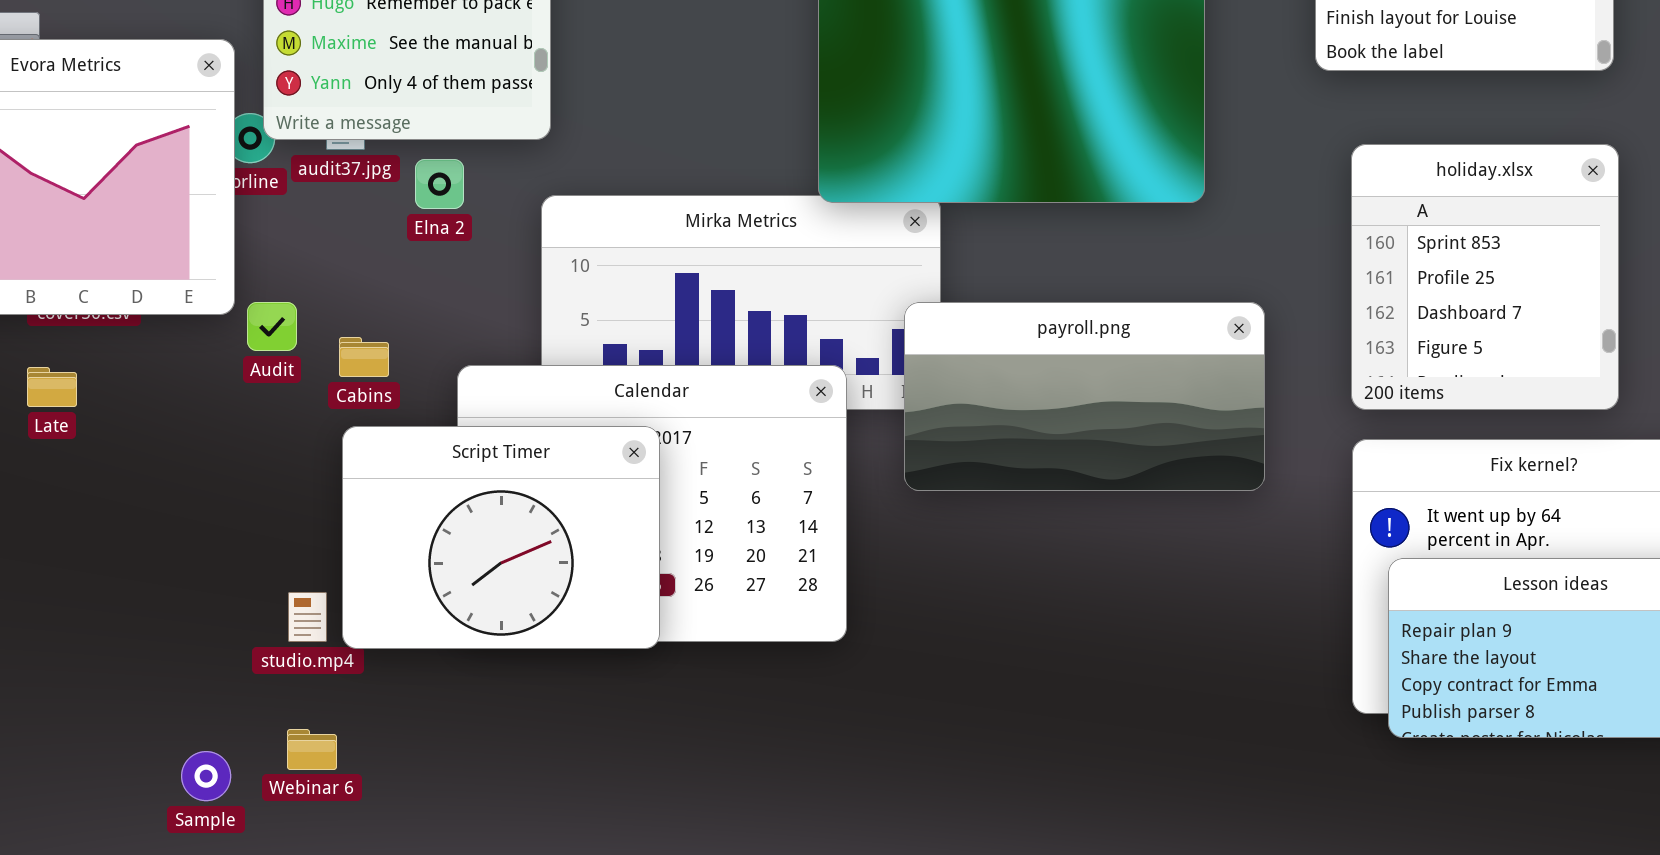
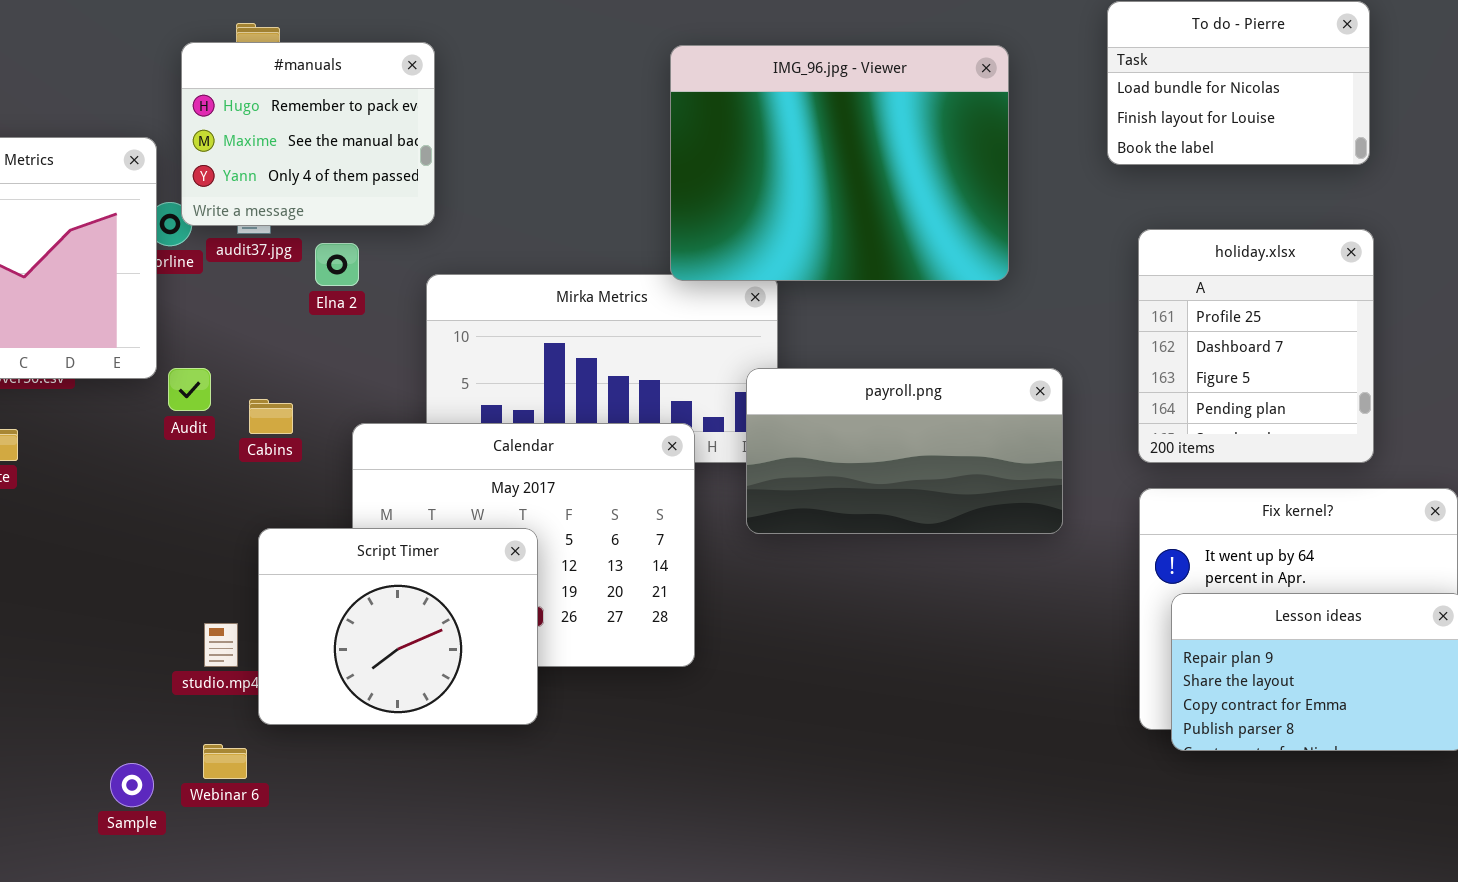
holiday.xlsx: [1351,144,1619,410] -> [1138,229,1374,463], scrolled down 1 row
Script Timer: [342,426,660,649] -> [258,528,538,725], moved

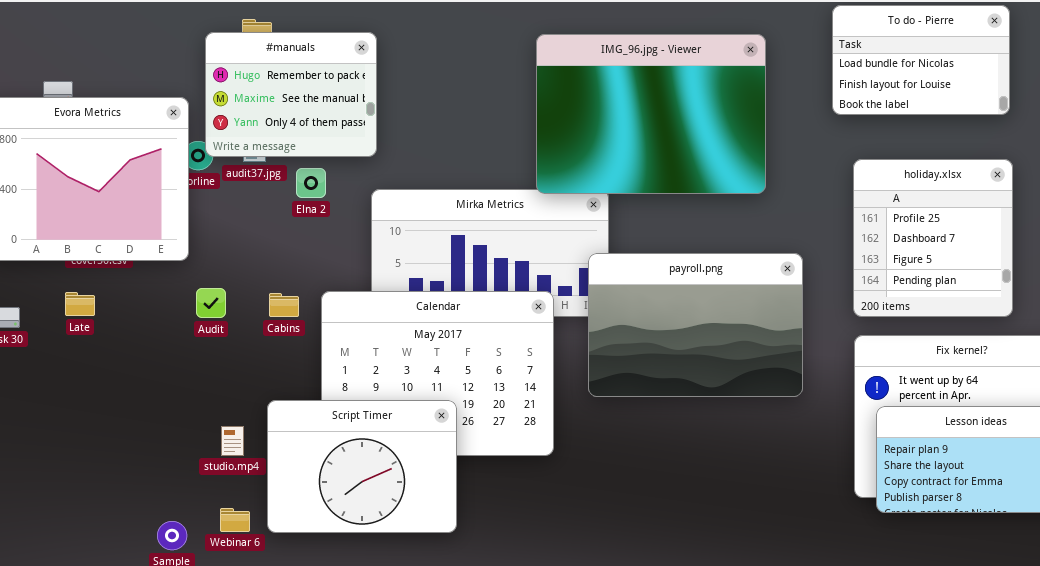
Audit: [168,368,211,411] -> [196,288,226,318], moved
payroll.png: [746,368,1063,534] -> [588,253,803,397], resized
Cabins: [249,399,293,434] -> [269,293,299,317], moved
Script Timer: [258,528,538,725] -> [267,400,457,533], moved

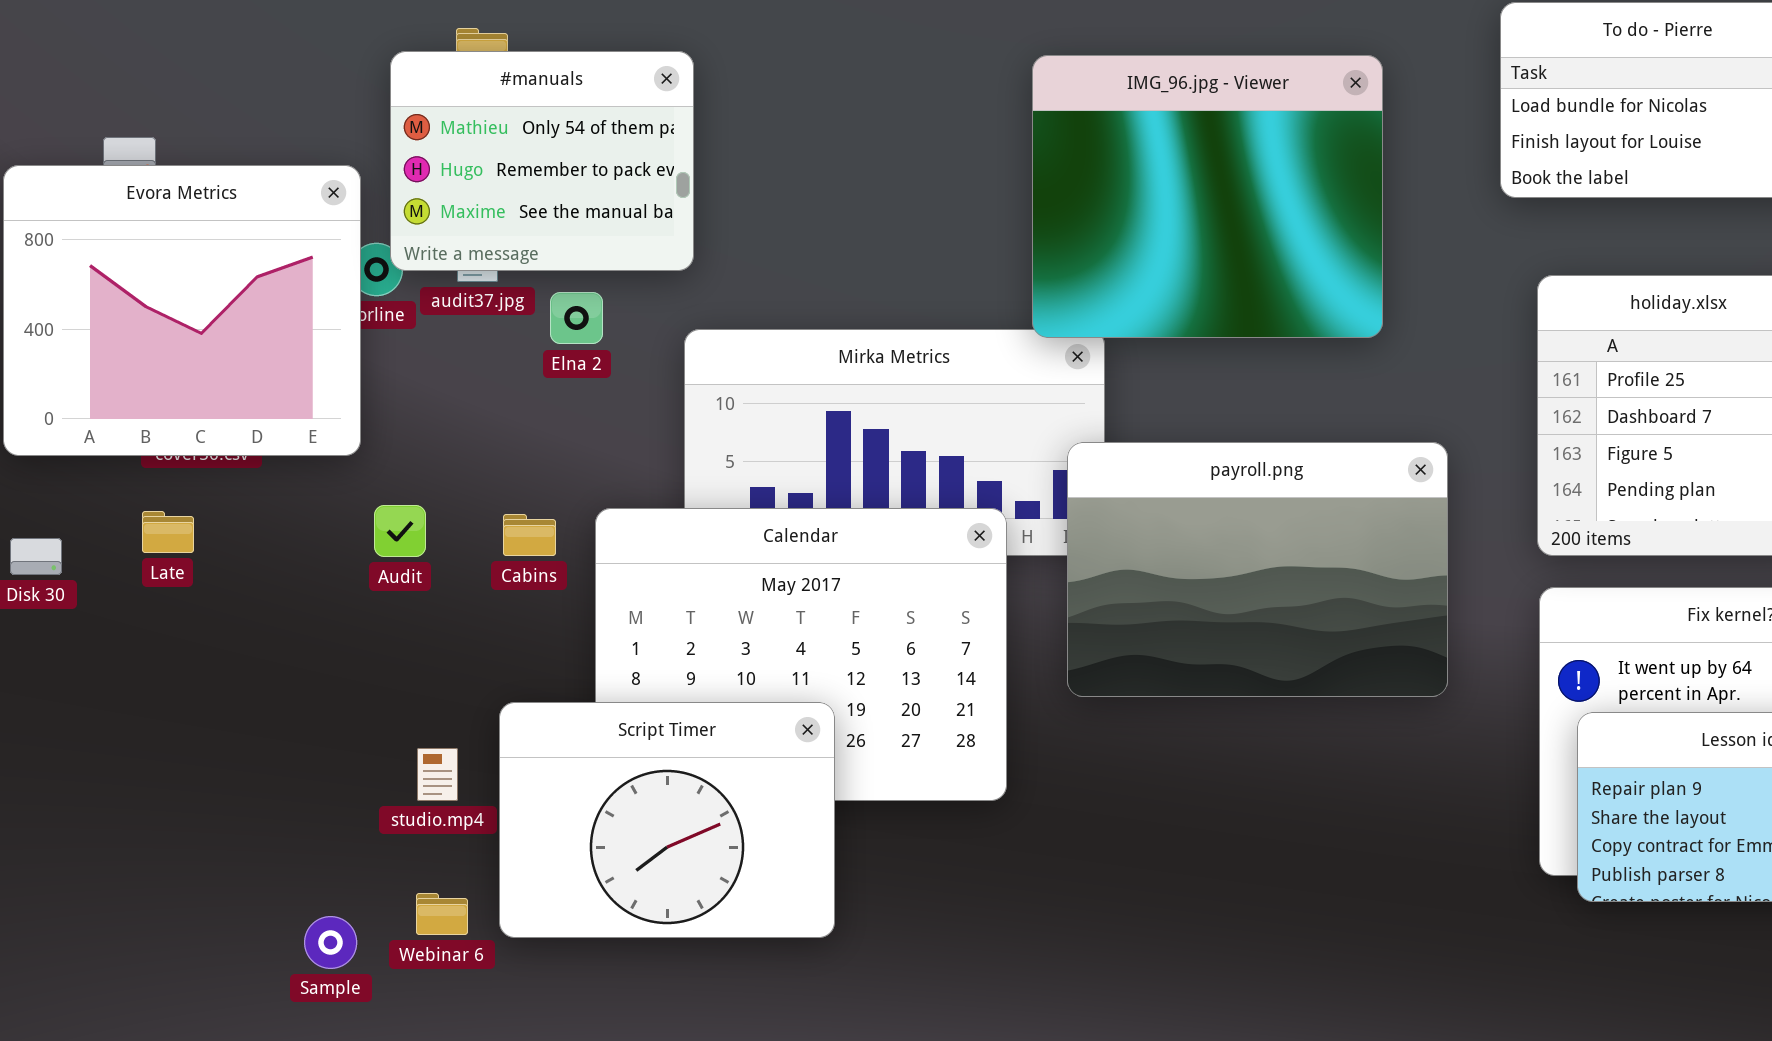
#manuals: [205,32,377,157] -> [390,51,694,271], scrolled up 1 row
IMG_96.jpg - Viewer: [536,34,766,194] -> [1032,55,1383,338], resized

